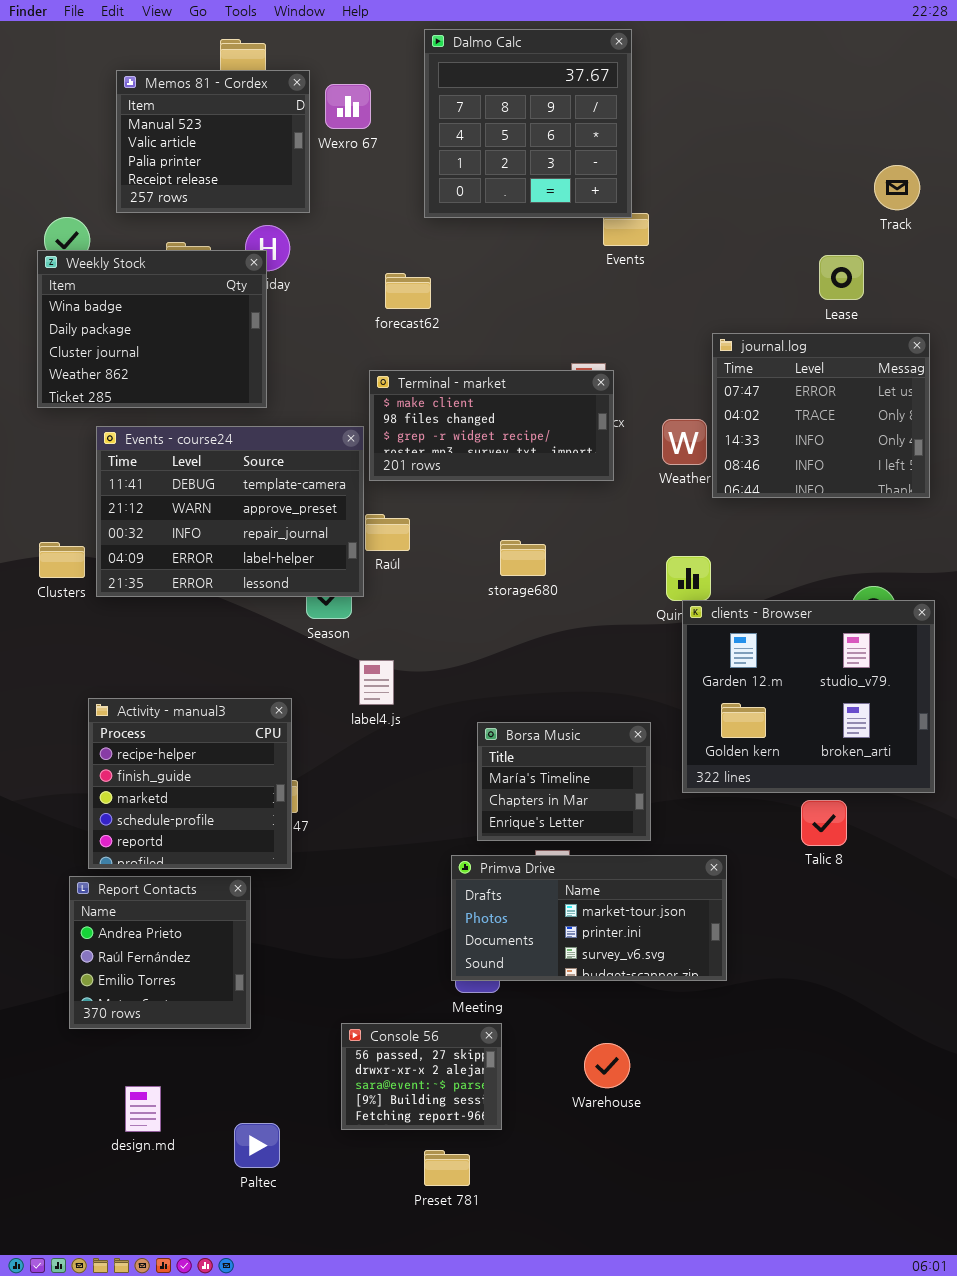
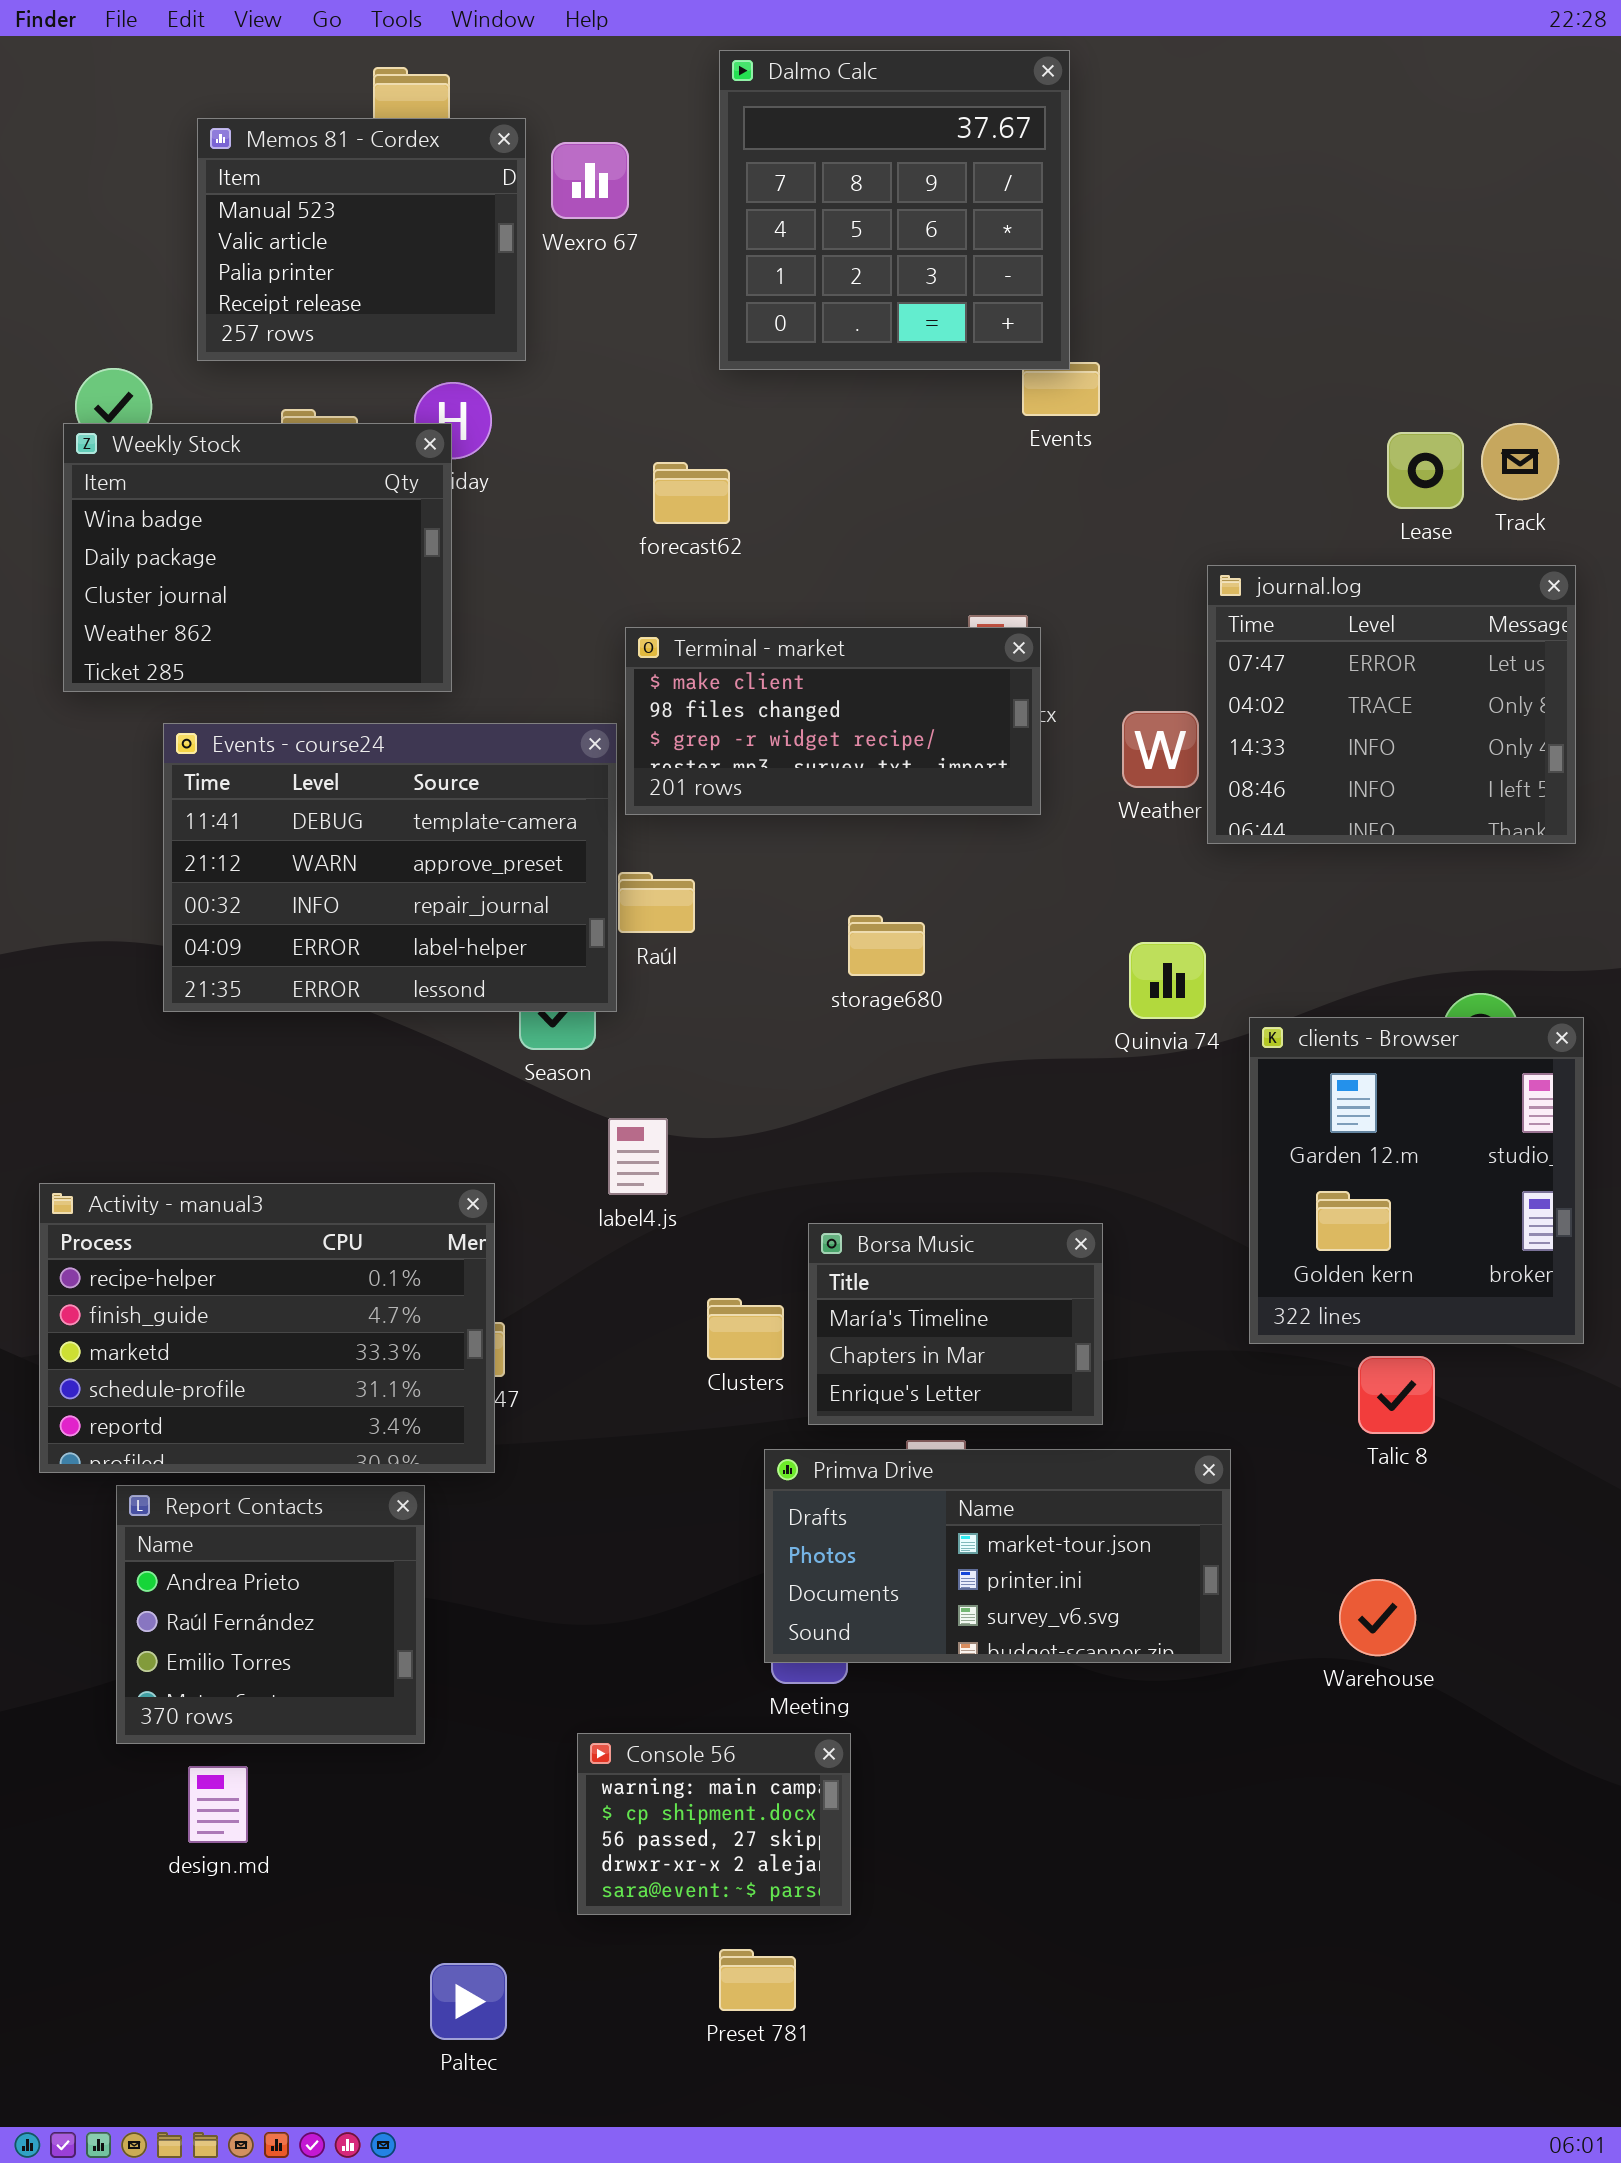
Track: [874,165,920,210] -> [1481,423,1559,500], moved
Clusters: [39,542,85,578] -> [707,1298,784,1360], moved
clients - Browser: [682,600,935,793] -> [1249,1017,1584,1344], resized
Activity - manual3: [88,698,292,869] -> [39,1183,495,1473], resized
Console 56: [341,1023,502,1130] -> [577,1733,851,1915], scrolled up 2 rows
Warehouse: [584,1043,630,1088] -> [1339,1579,1416,1656], moved
design.md: [125,1086,161,1132] -> [188,1766,248,1843], moved
Paltec: [234,1123,280,1168] -> [430,1963,507,2040], moved

